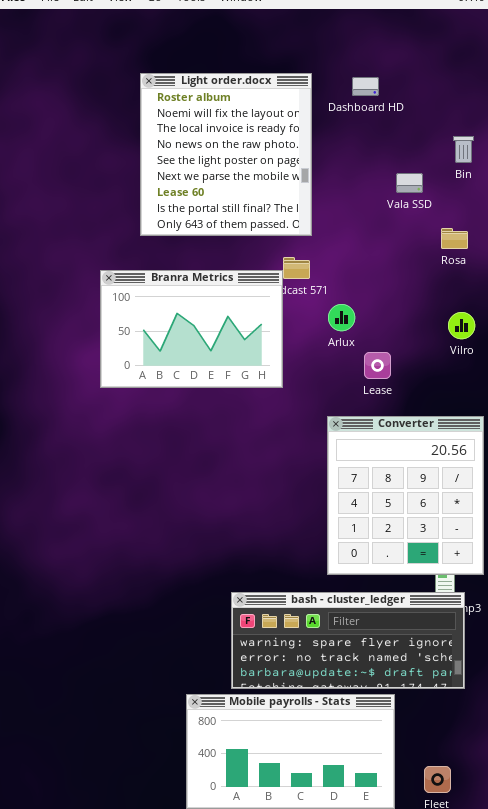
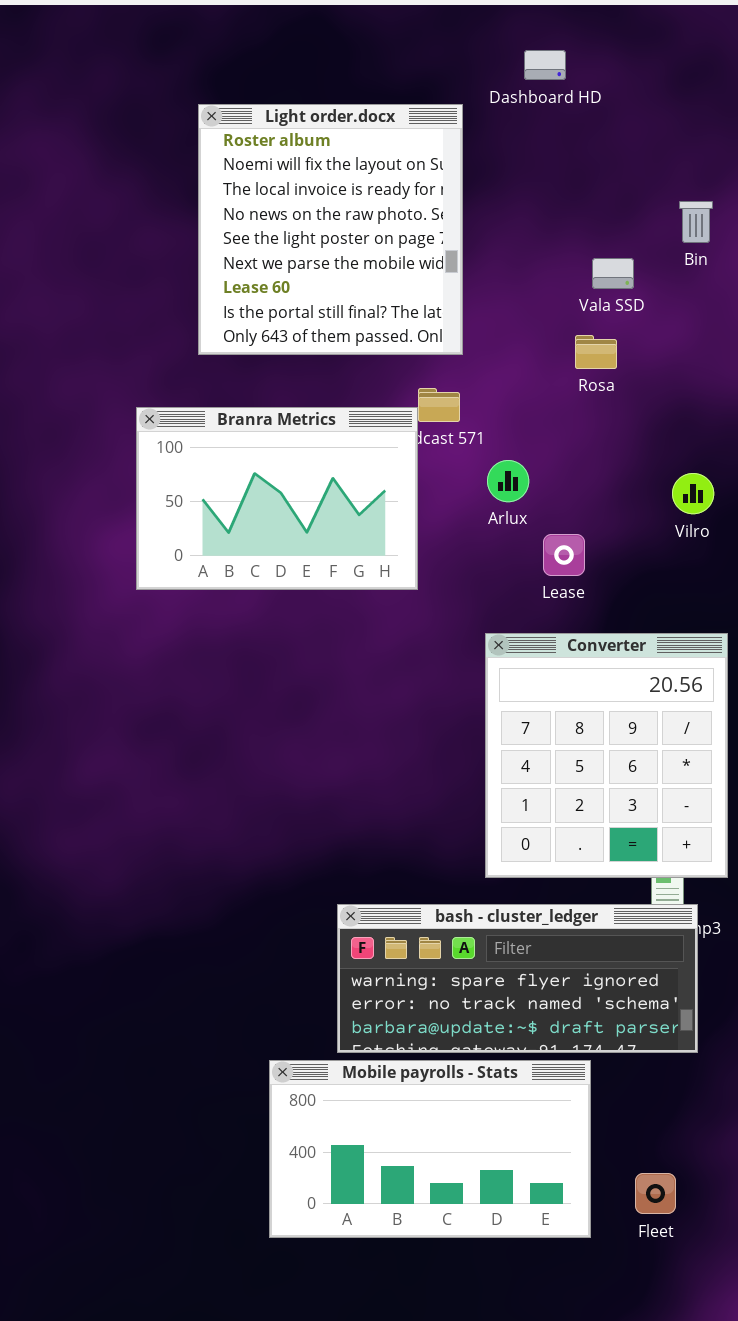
Dashboard HD: [352,77,379,96] -> [524,50,566,80], moved
Rosa: [441,228,468,249] -> [575,335,617,369], moved

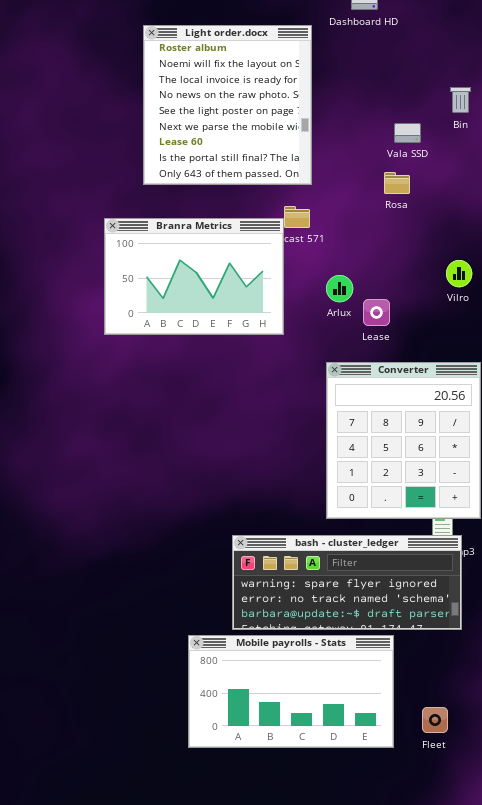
Arlux: [487,460,529,502] -> [326,275,353,302], moved

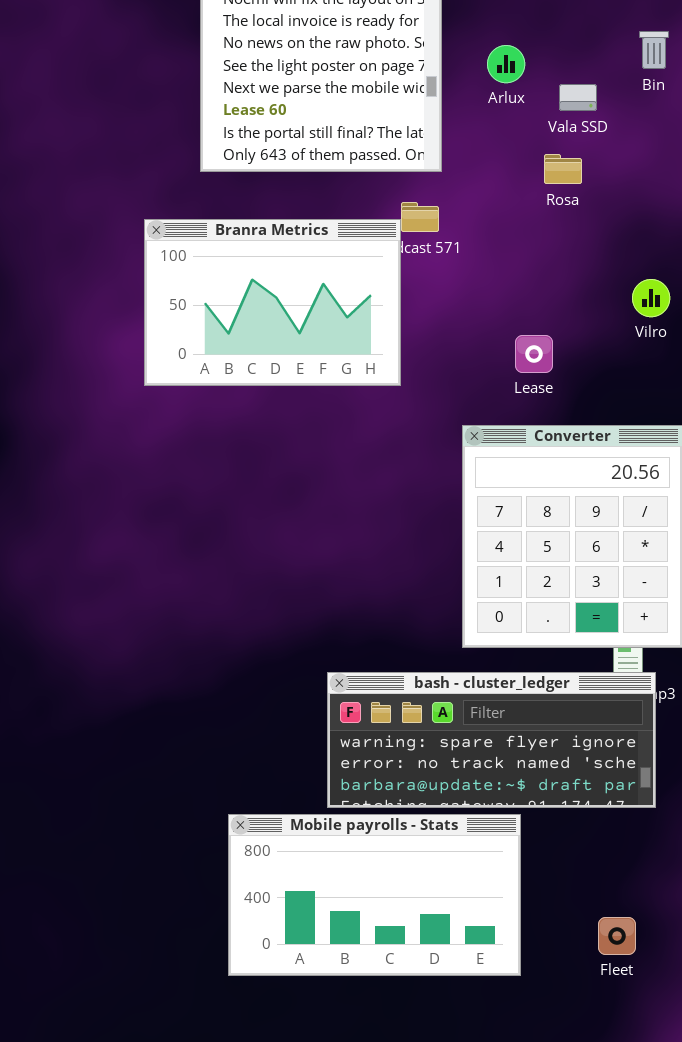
Arlux: [326,275,353,302] -> [487,45,525,83], moved
Mobile payrolls - Stats: [188,635,394,748] -> [228,814,521,976], moved

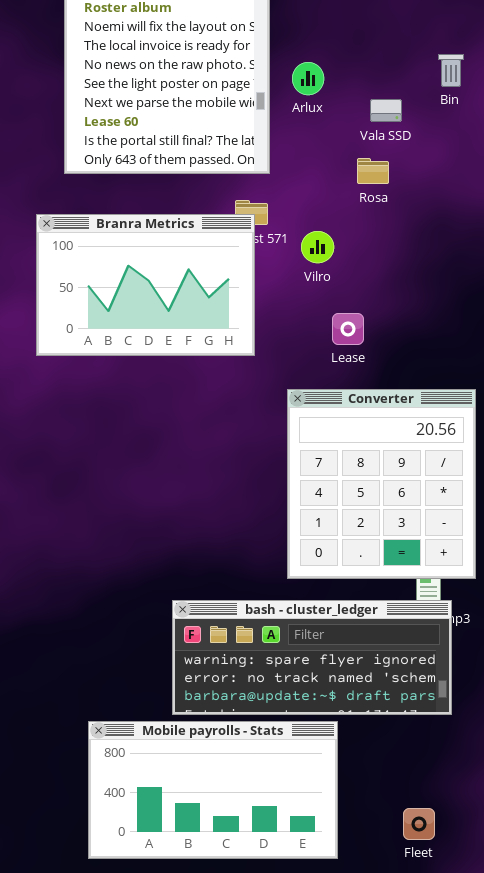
Arlux: [487,45,525,83] -> [292,62,324,95], moved
Branra Metrics: [144,219,401,386] -> [36,214,255,356], moved
Vilro: [632,279,670,317] -> [301,231,334,263], moved

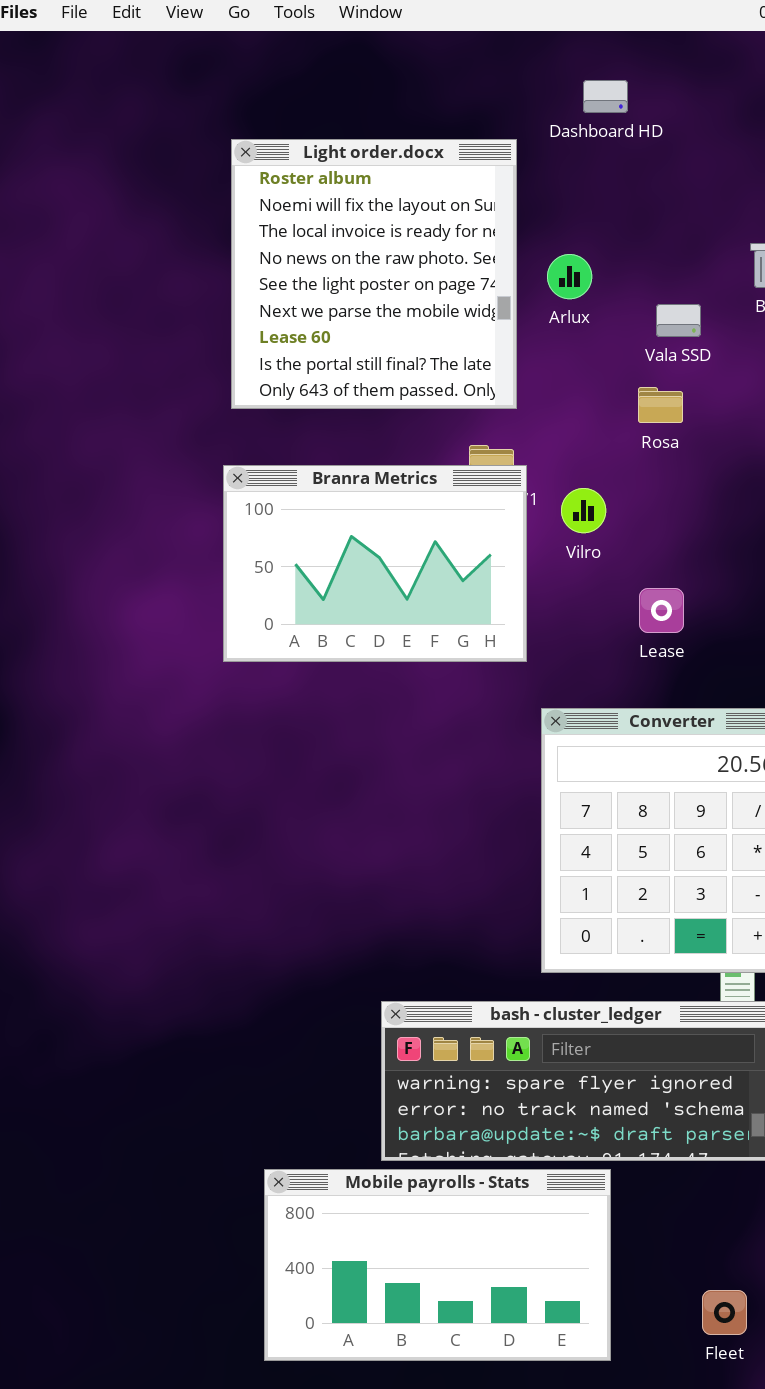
Branra Metrics: [36,214,255,356] -> [223,465,527,662], moved
Lease: [332,313,364,345] -> [639,588,684,633], moved

